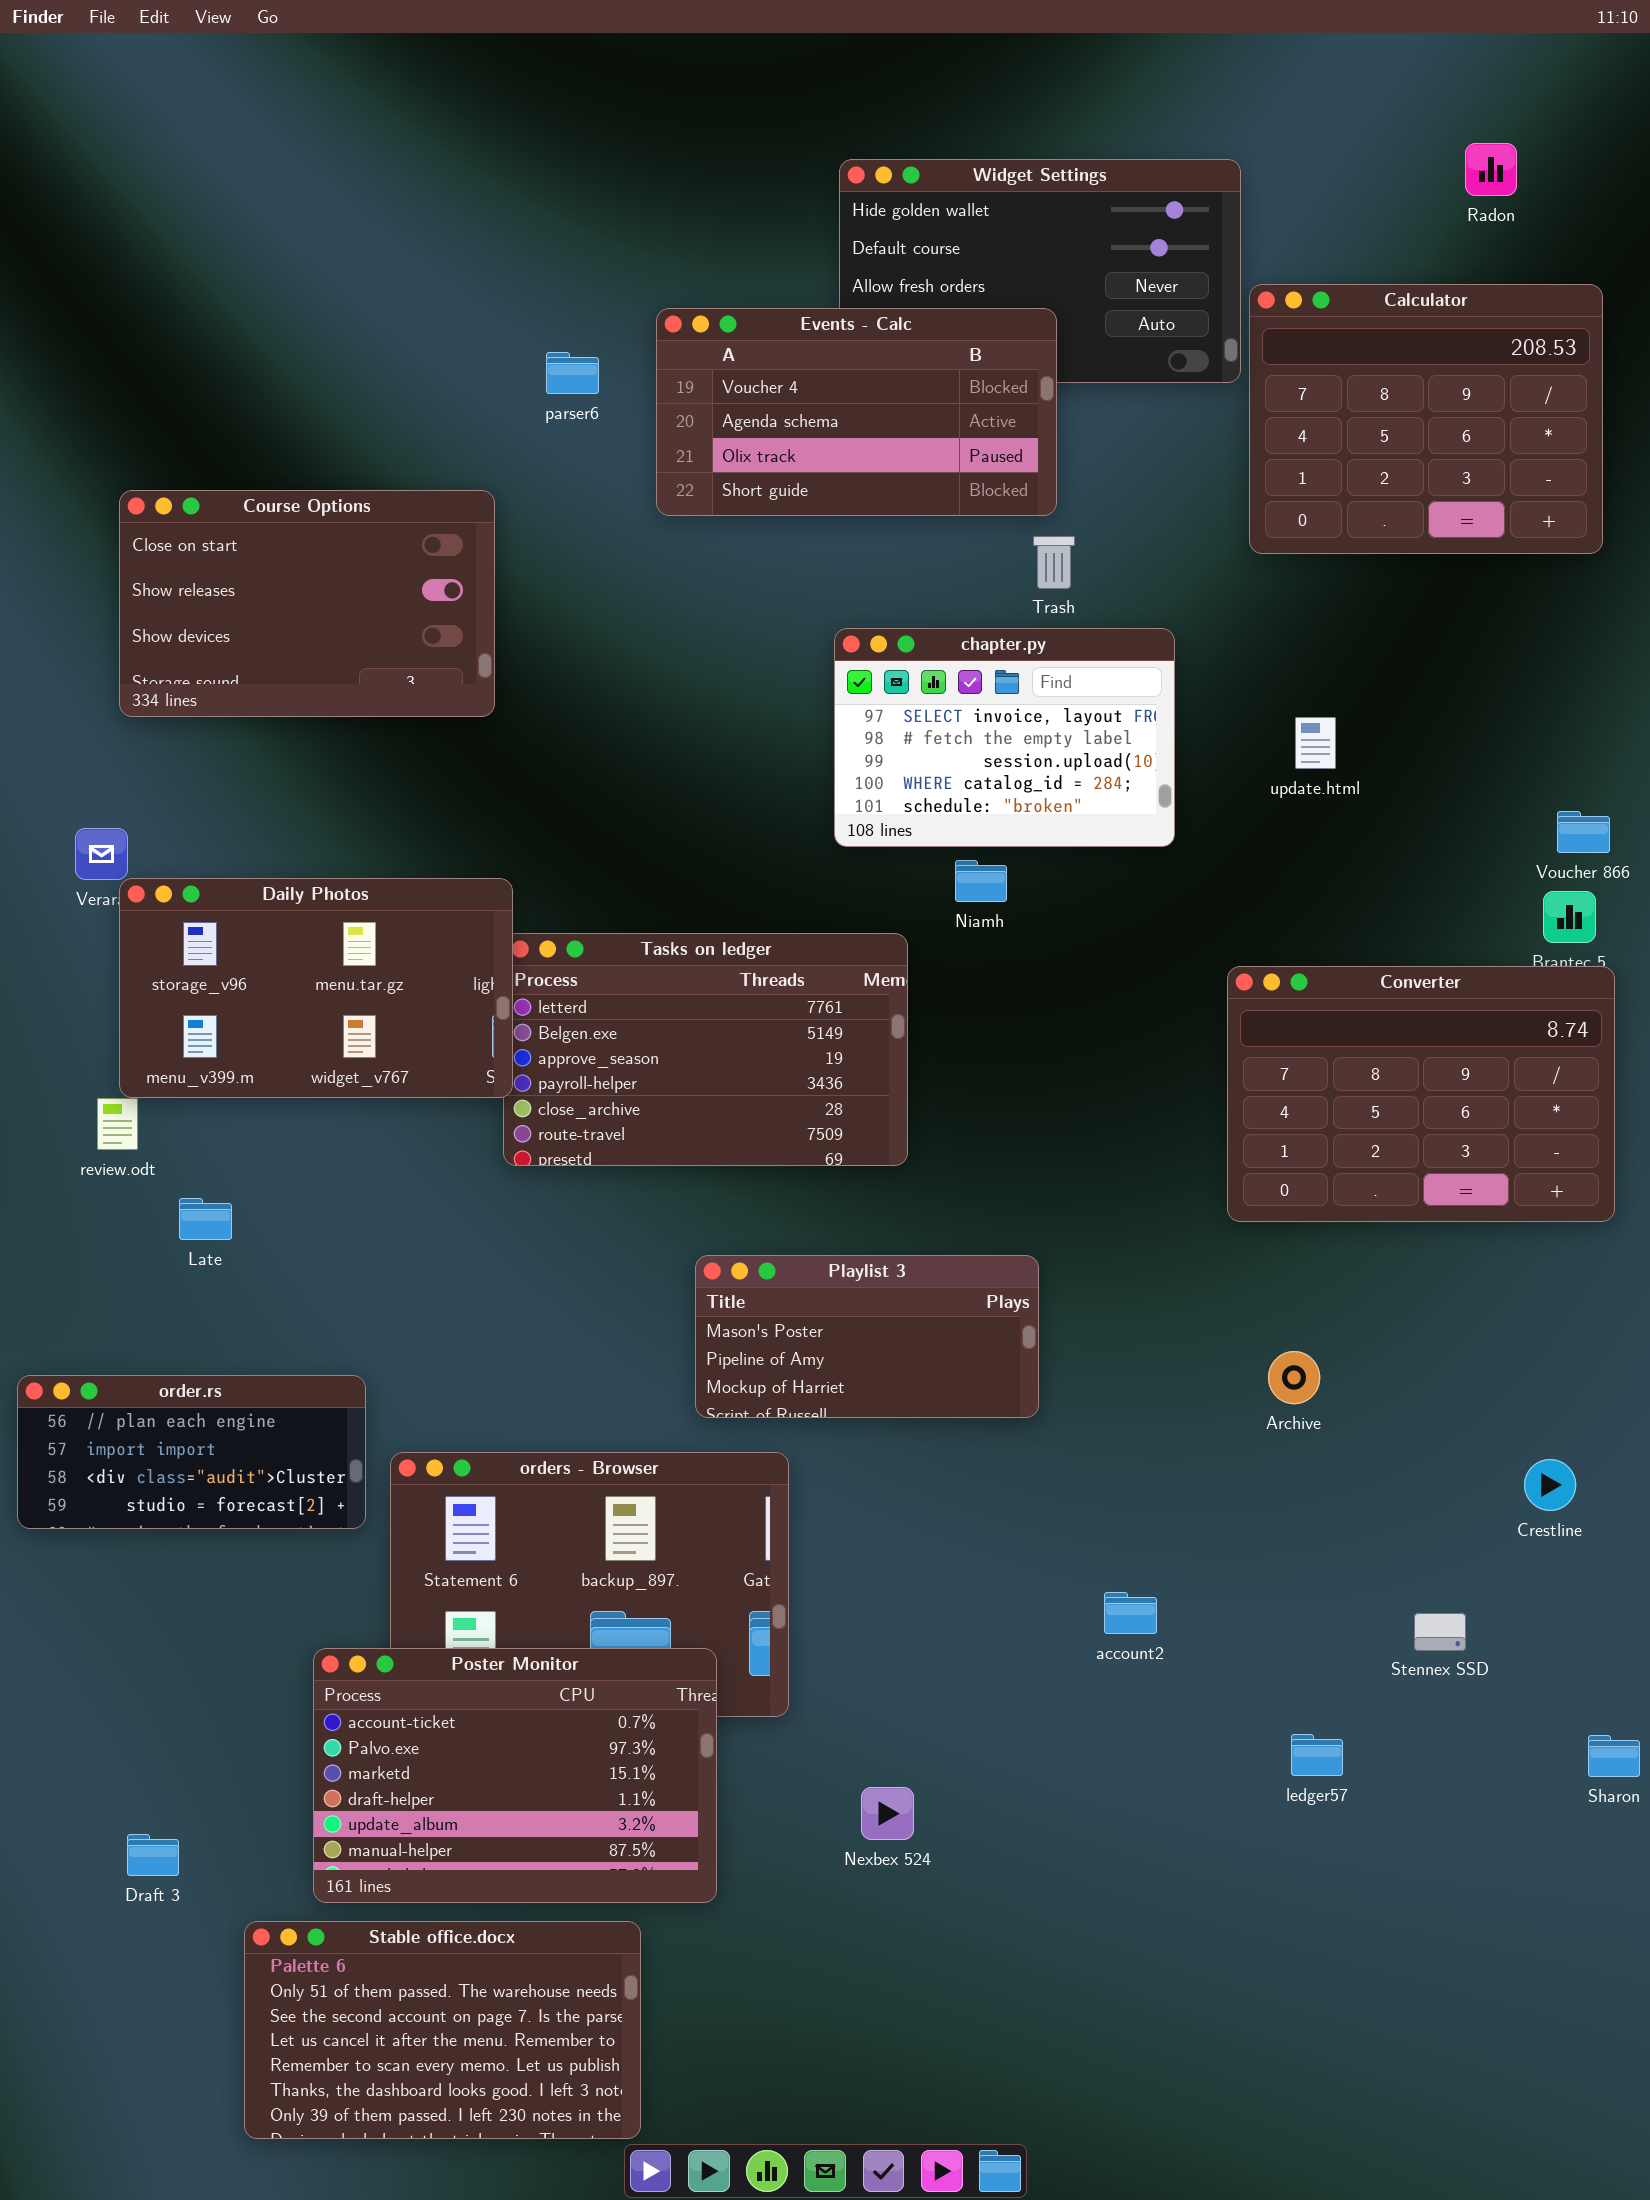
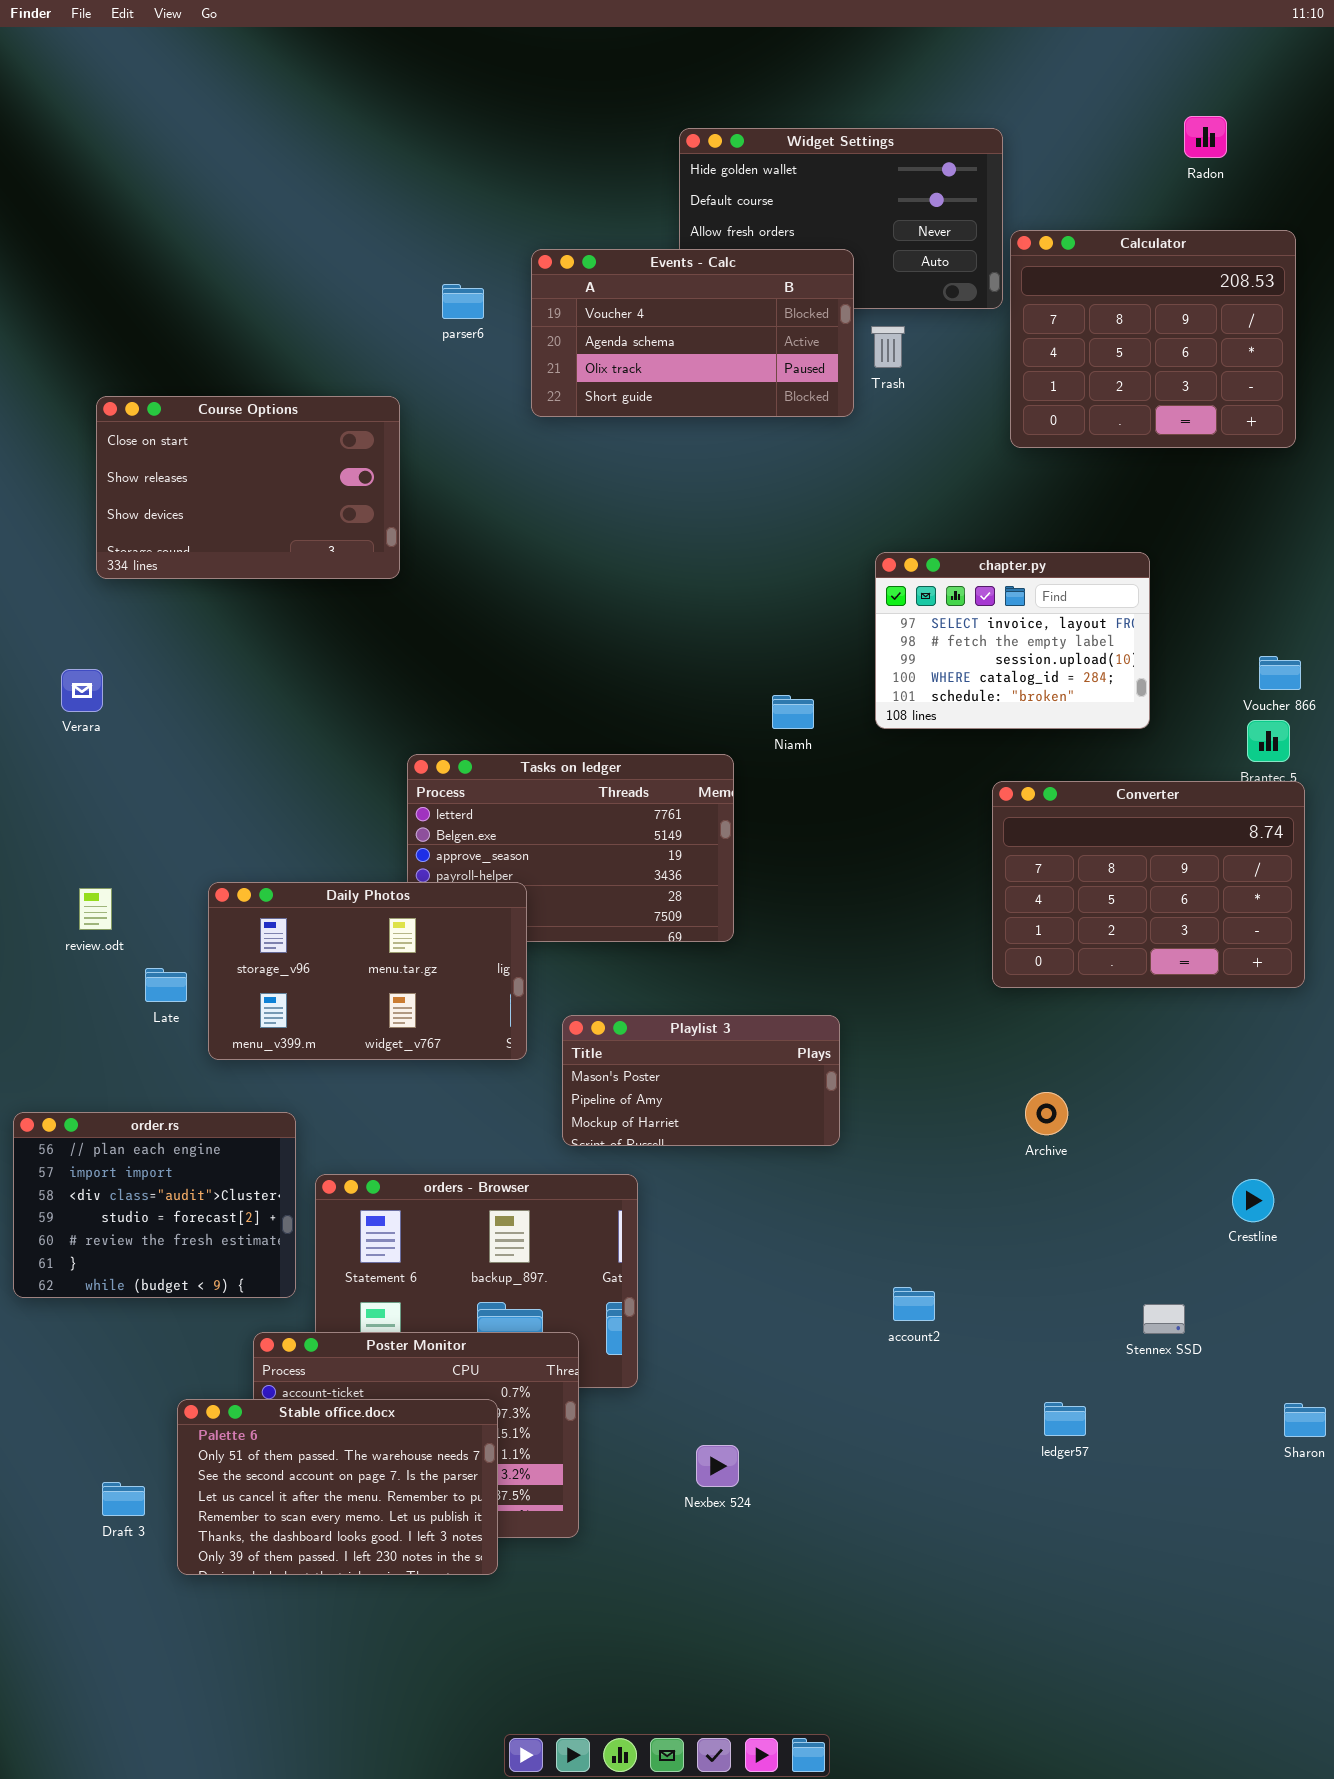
Trash: [1033,536,1075,589] -> [871,326,905,368], moved
chapter.py: [834,628,1175,847] -> [875,552,1150,729], moved
Daily Photos: [119,878,513,1098] -> [208,882,527,1060], moved
order.rs: [17,1375,366,1529] -> [13,1112,296,1298], resized
Stable office.docx: [244,1921,641,2139] -> [177,1399,498,1575], moved

